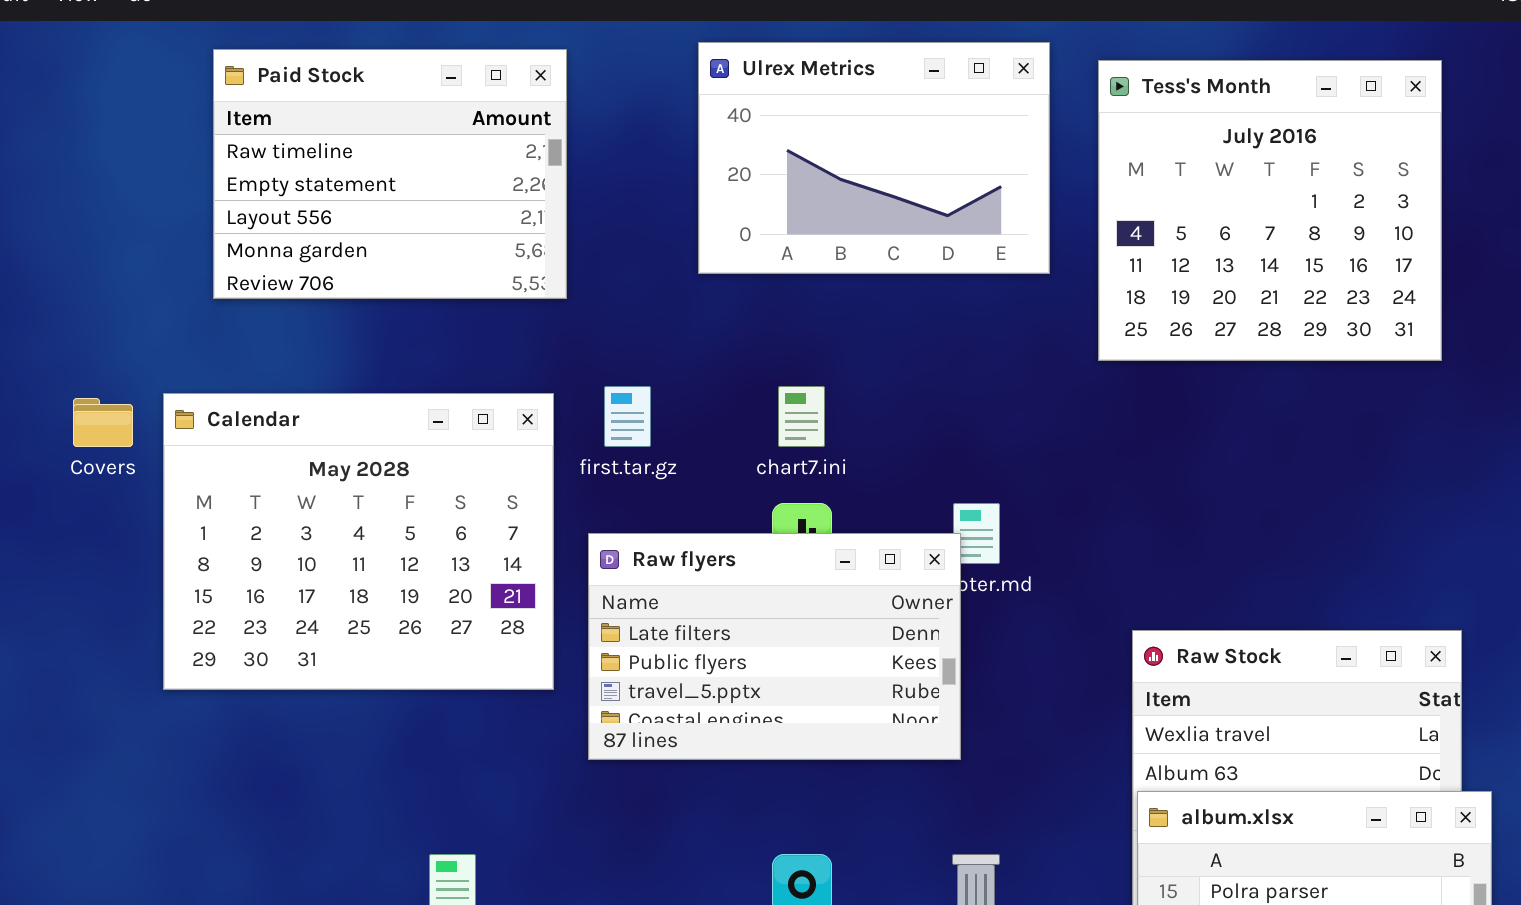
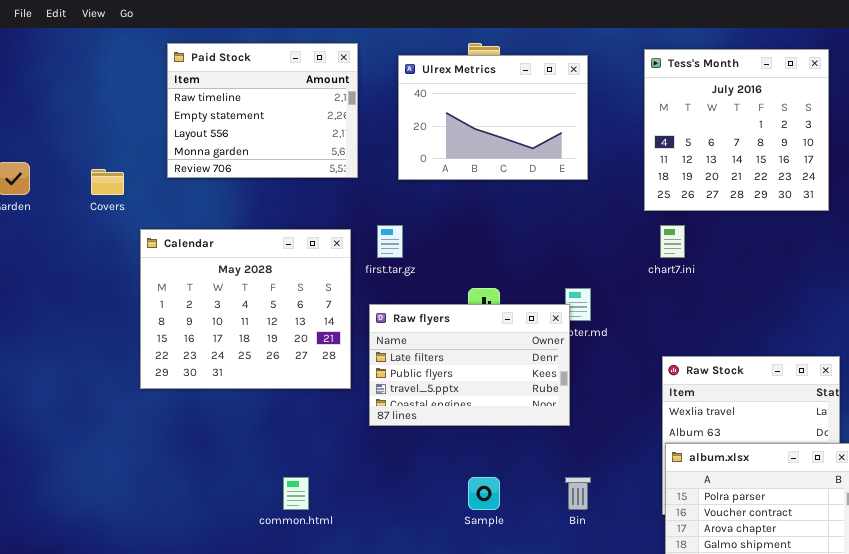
Ulrex Metrics: [698,42,1050,274] -> [398,55,588,180], moved
chart7.ini: [778,386,825,447] -> [660,225,685,258], moved
Covers: [73,398,133,447] -> [91,169,124,195], moved

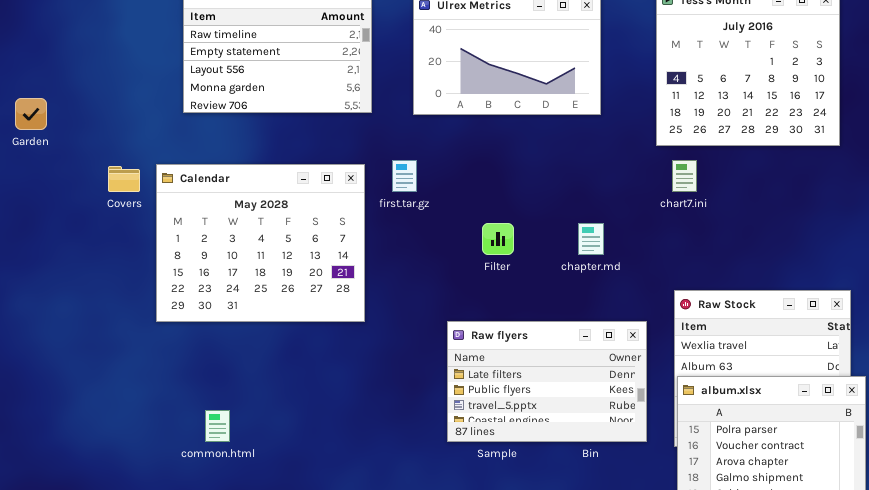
Covers: [91,169,124,195] -> [108,166,140,192], moved
Raw flyers: [369,304,570,426] -> [447,321,647,442], moved
common.html: [283,477,309,510] -> [205,410,230,442], moved

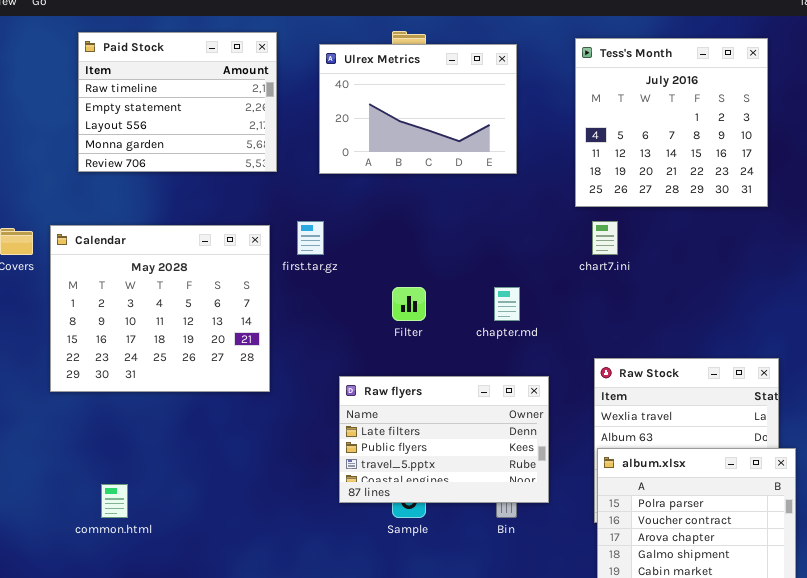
Raw flyers: [447,321,647,442] -> [339,376,549,503], moved

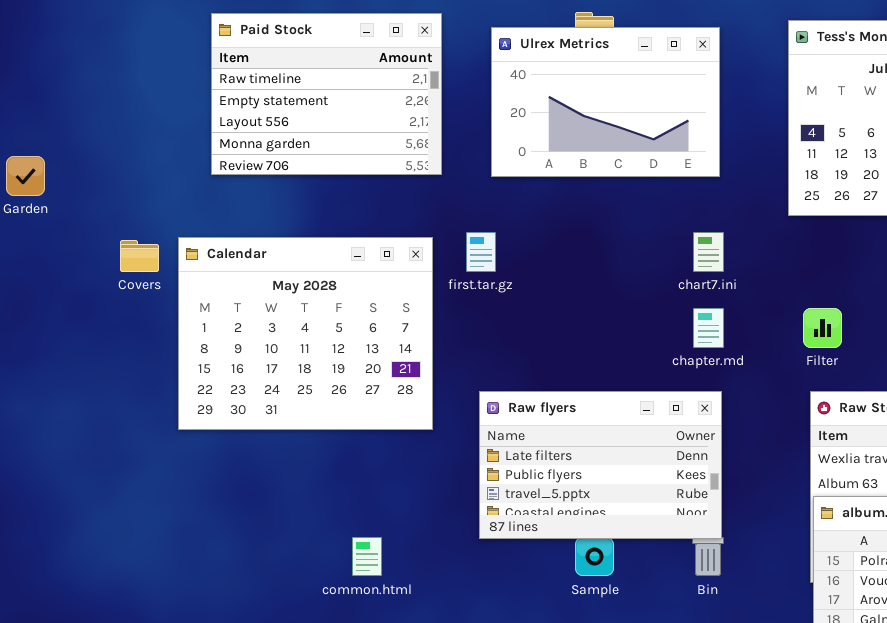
chart7.ini: [592,221,618,255] -> [693,232,724,272], moved
Filter: [392,287,426,321] -> [803,308,842,348], moved
Raw flyers: [339,376,549,503] -> [479,391,722,539], moved
common.html: [101,484,128,518] -> [352,537,382,576], moved

